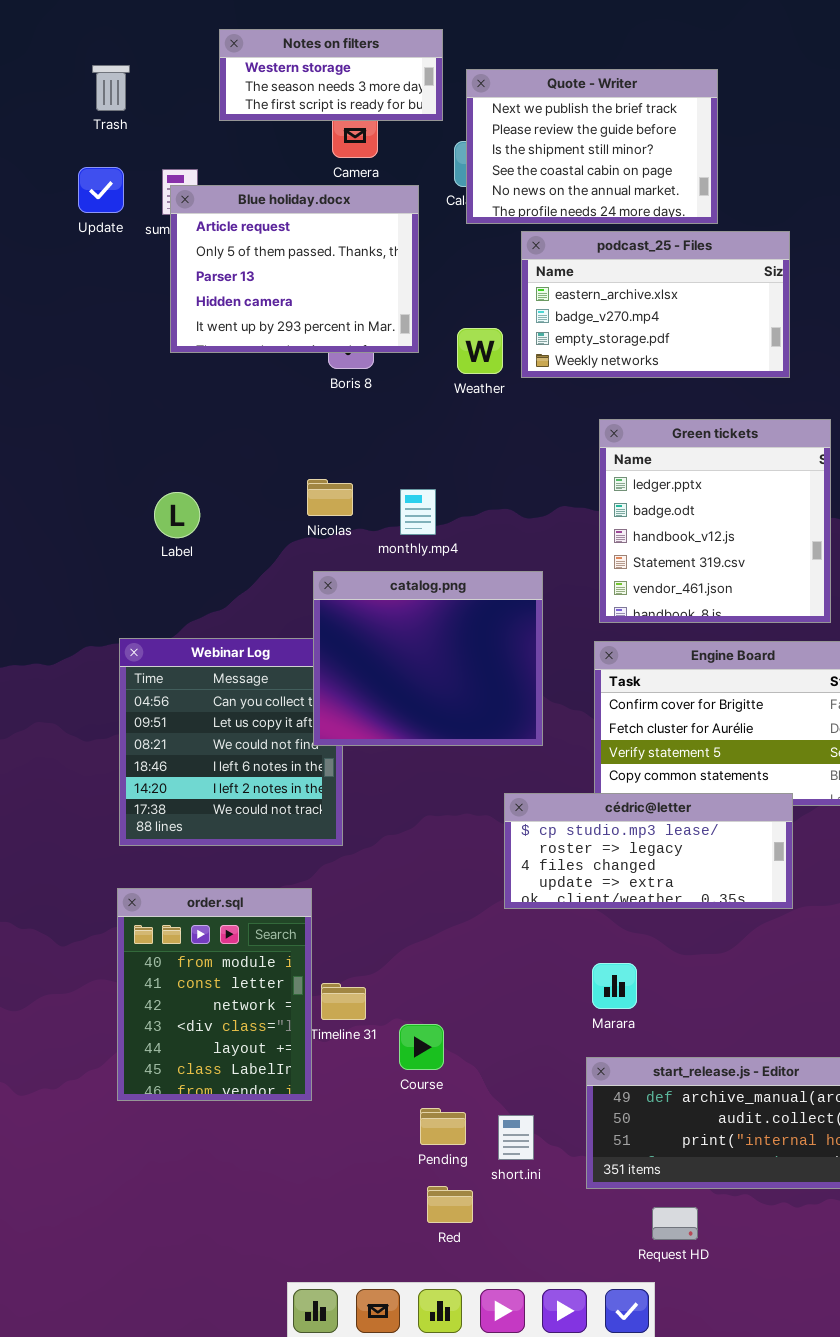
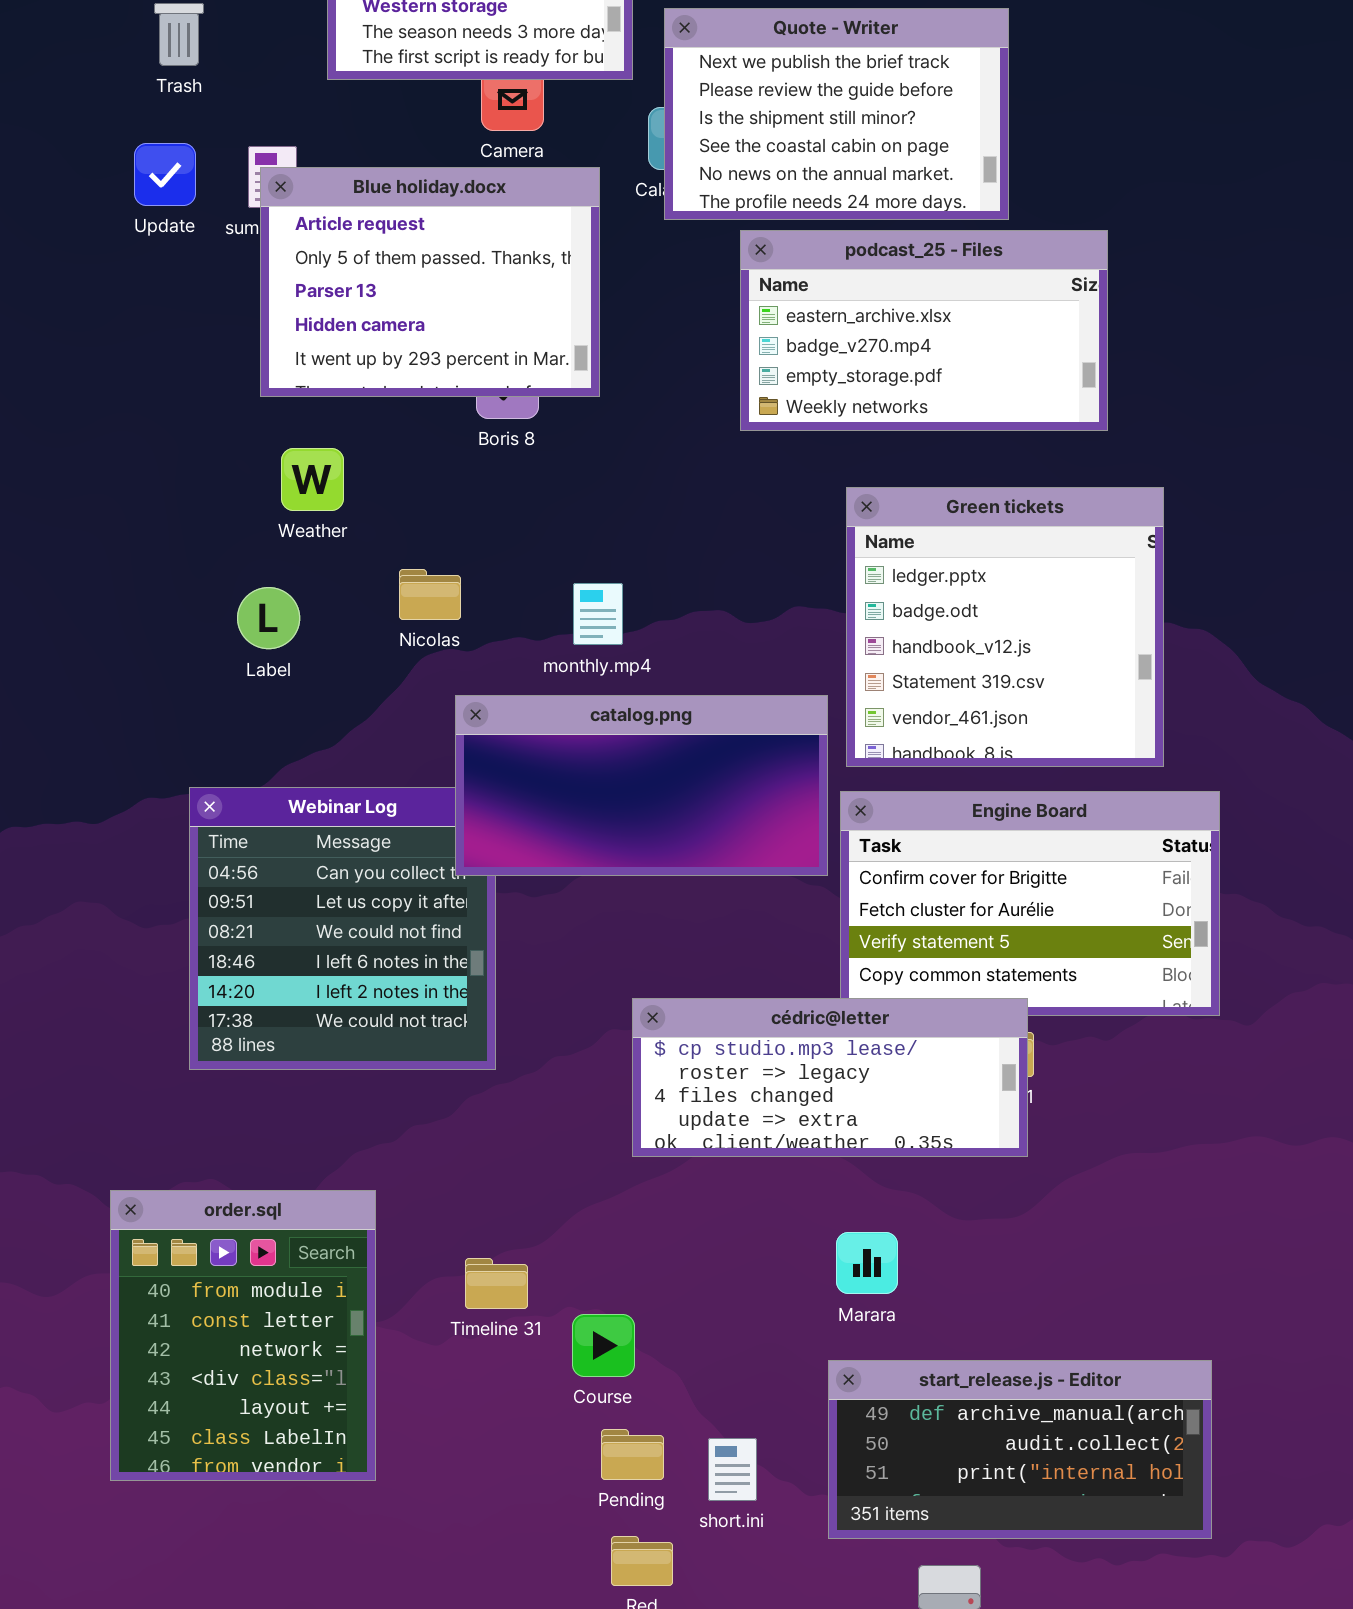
Weather: [457,328,503,374] -> [281,448,344,511], moved
Nicolas: [307,479,353,516] -> [399,569,461,620], moved
catalog.png: [313,571,543,746] -> [455,695,828,876], resized
cédric@letter: [504,793,793,909] -> [632,998,1028,1157], moved
order.sql: [117,888,312,1101] -> [110,1190,376,1481], moved

